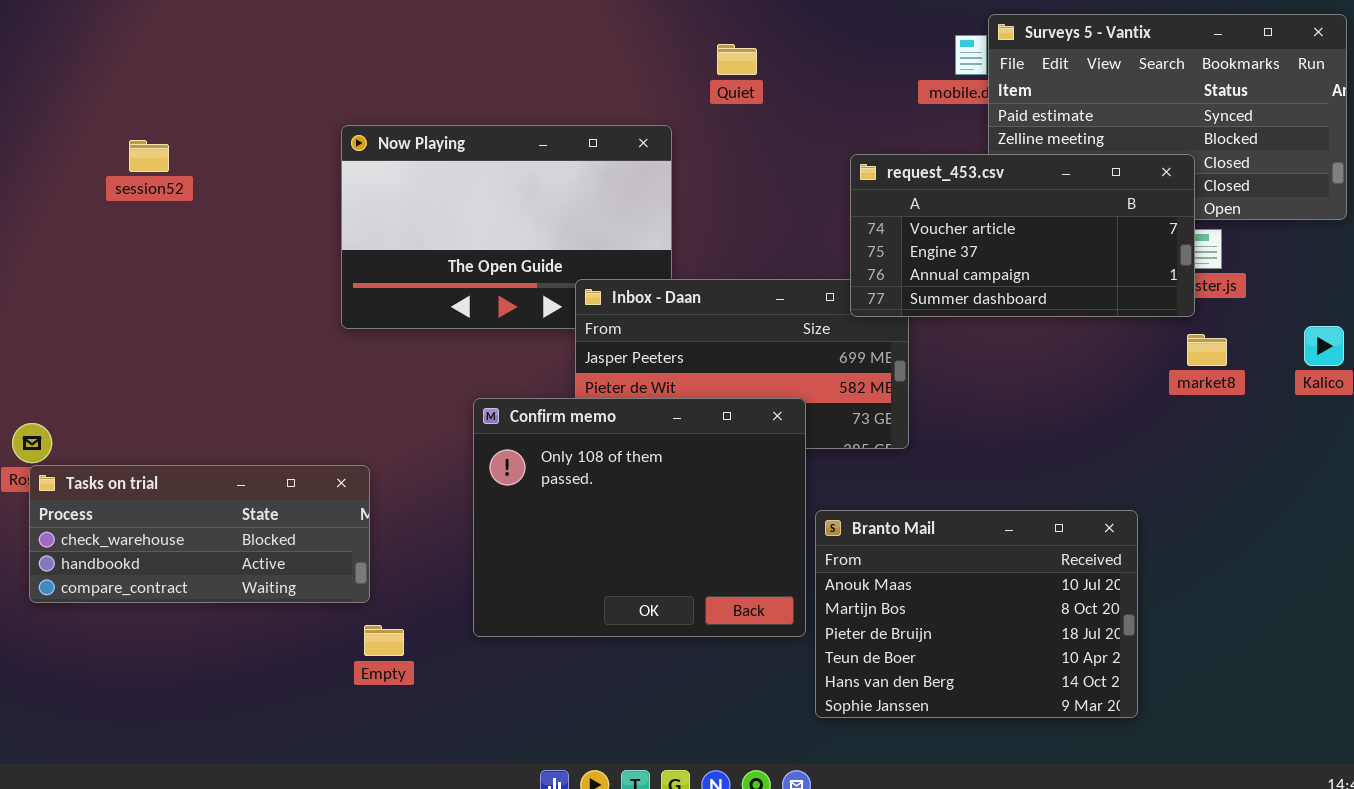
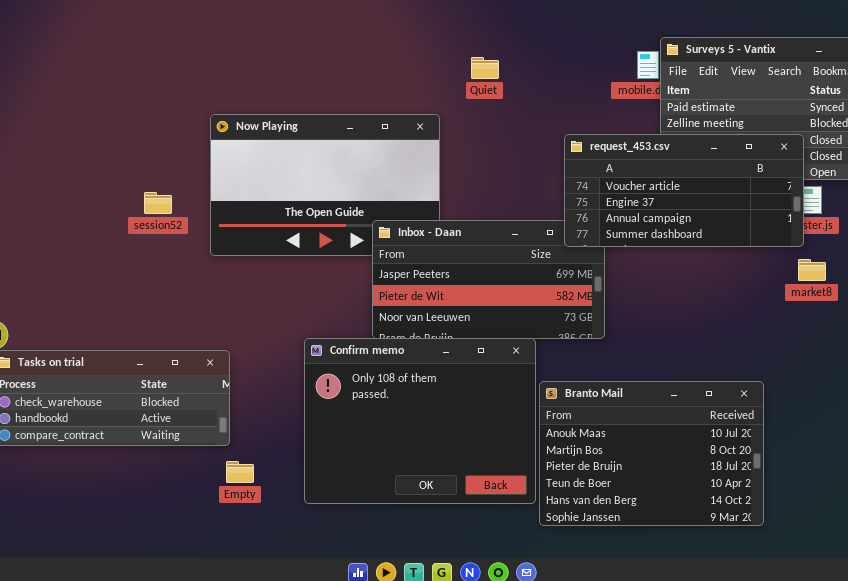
session52: [129,140,169,172] -> [144,192,172,214], moved
Confirm memo: [473,398,806,637] -> [304,338,536,504], moved

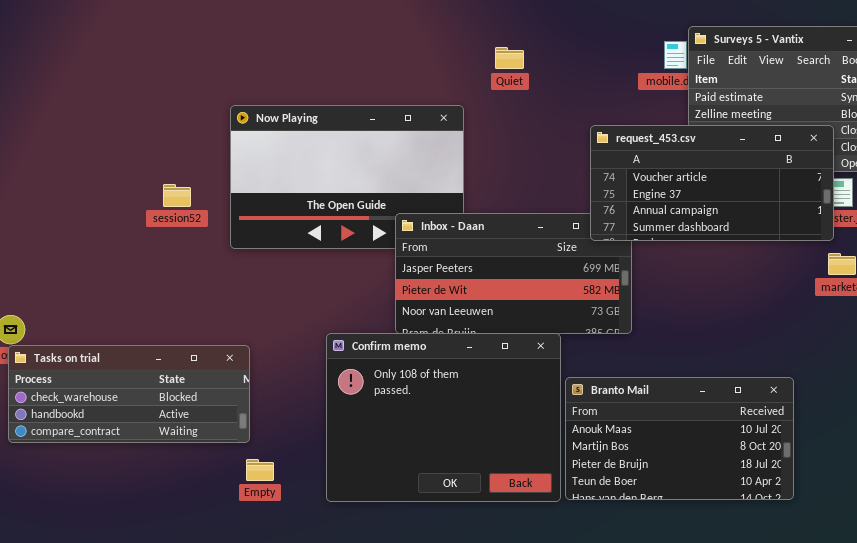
Branto Mail: [539,381,764,526] -> [565,377,794,500], resized

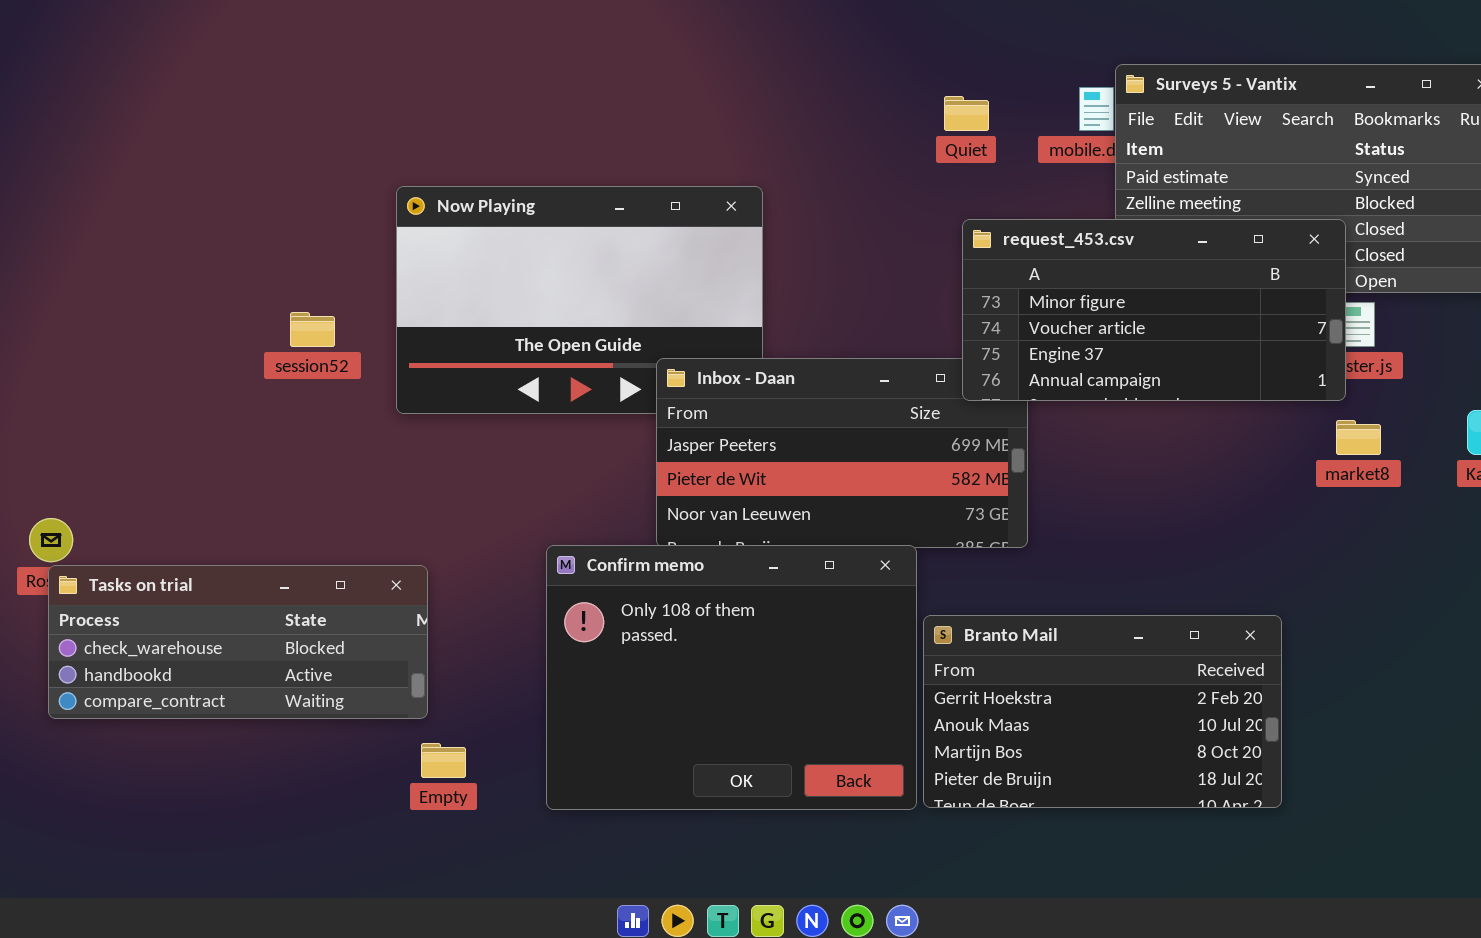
Quiet: [495,47,524,69] -> [944,96,989,131], moved
request_453.csv: [590,125,834,241] -> [962,219,1346,401], scrolled up 1 row
Branto Mail: [565,377,794,500] -> [923,615,1282,808], scrolled up 1 row

